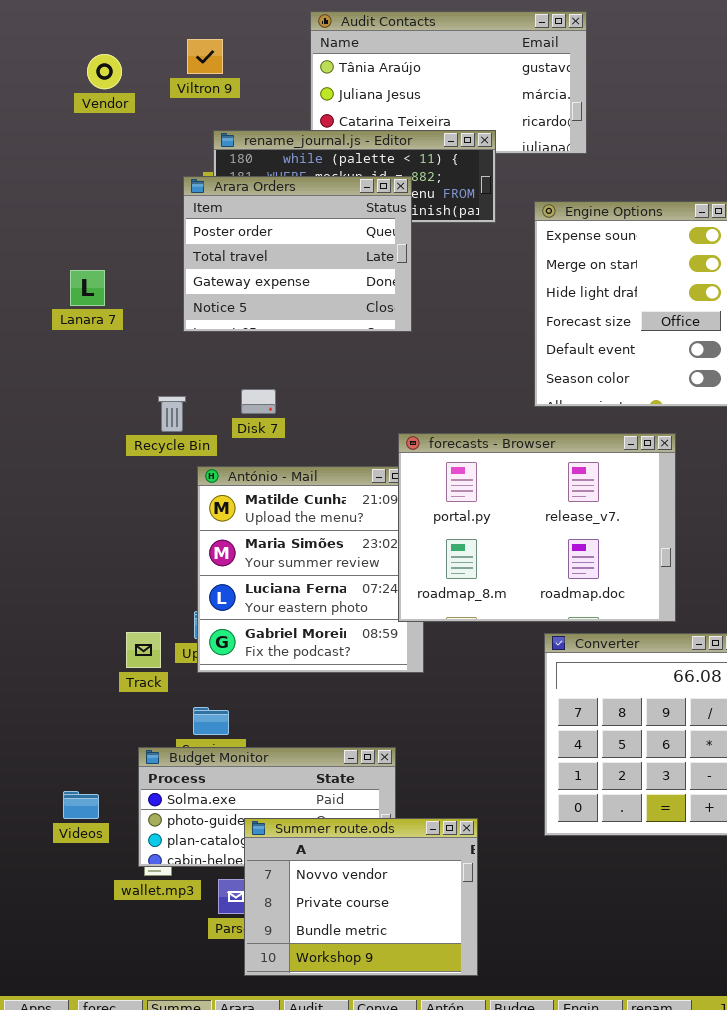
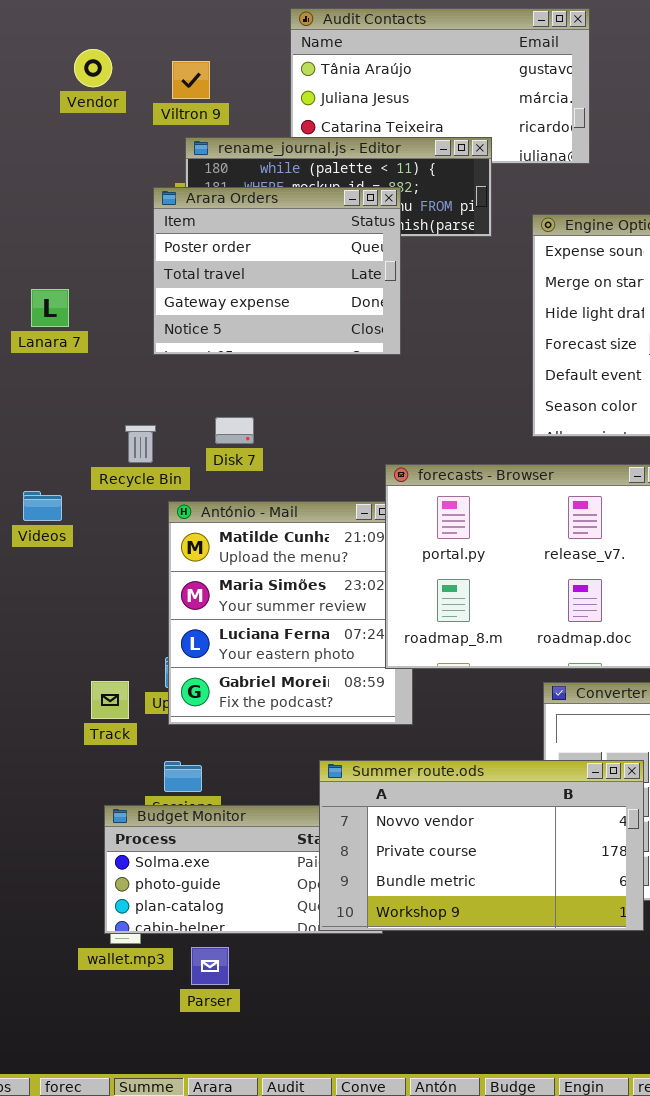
Viltron 9: [187,39,223,74] -> [172,61,210,99], moved
Vendor: [87,54,122,89] -> [74,49,112,87], moved
Videos: [63,791,99,819] -> [23,491,62,521], moved
Summer route.ods: [244,818,478,976] -> [319,760,644,931], moved, resized

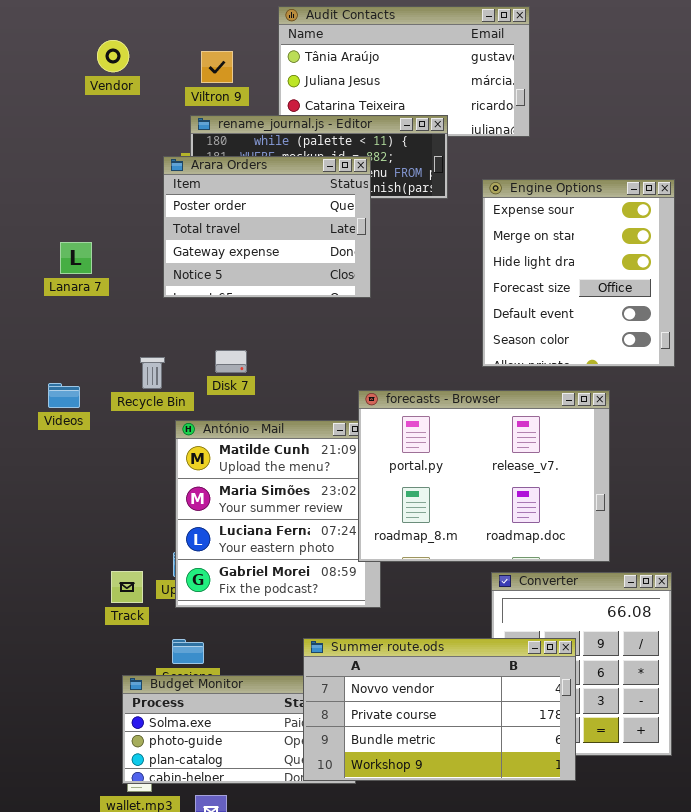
Viltron 9: [172,61,210,99] -> [201,51,233,83], moved
Videos: [23,491,62,521] -> [48,383,80,408], moved

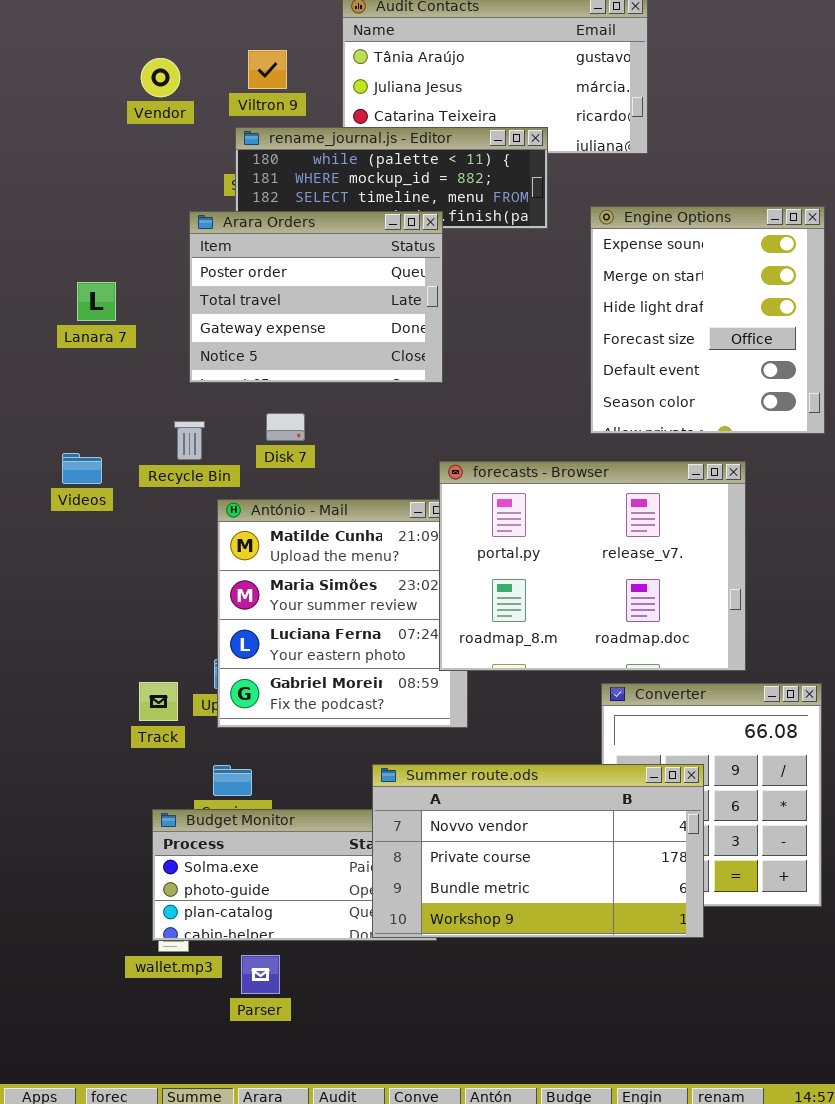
Vendor: [97,40,129,72] -> [141,58,180,97], moved
Arara Orders: [163,156,371,298] -> [189,211,443,383], moved

